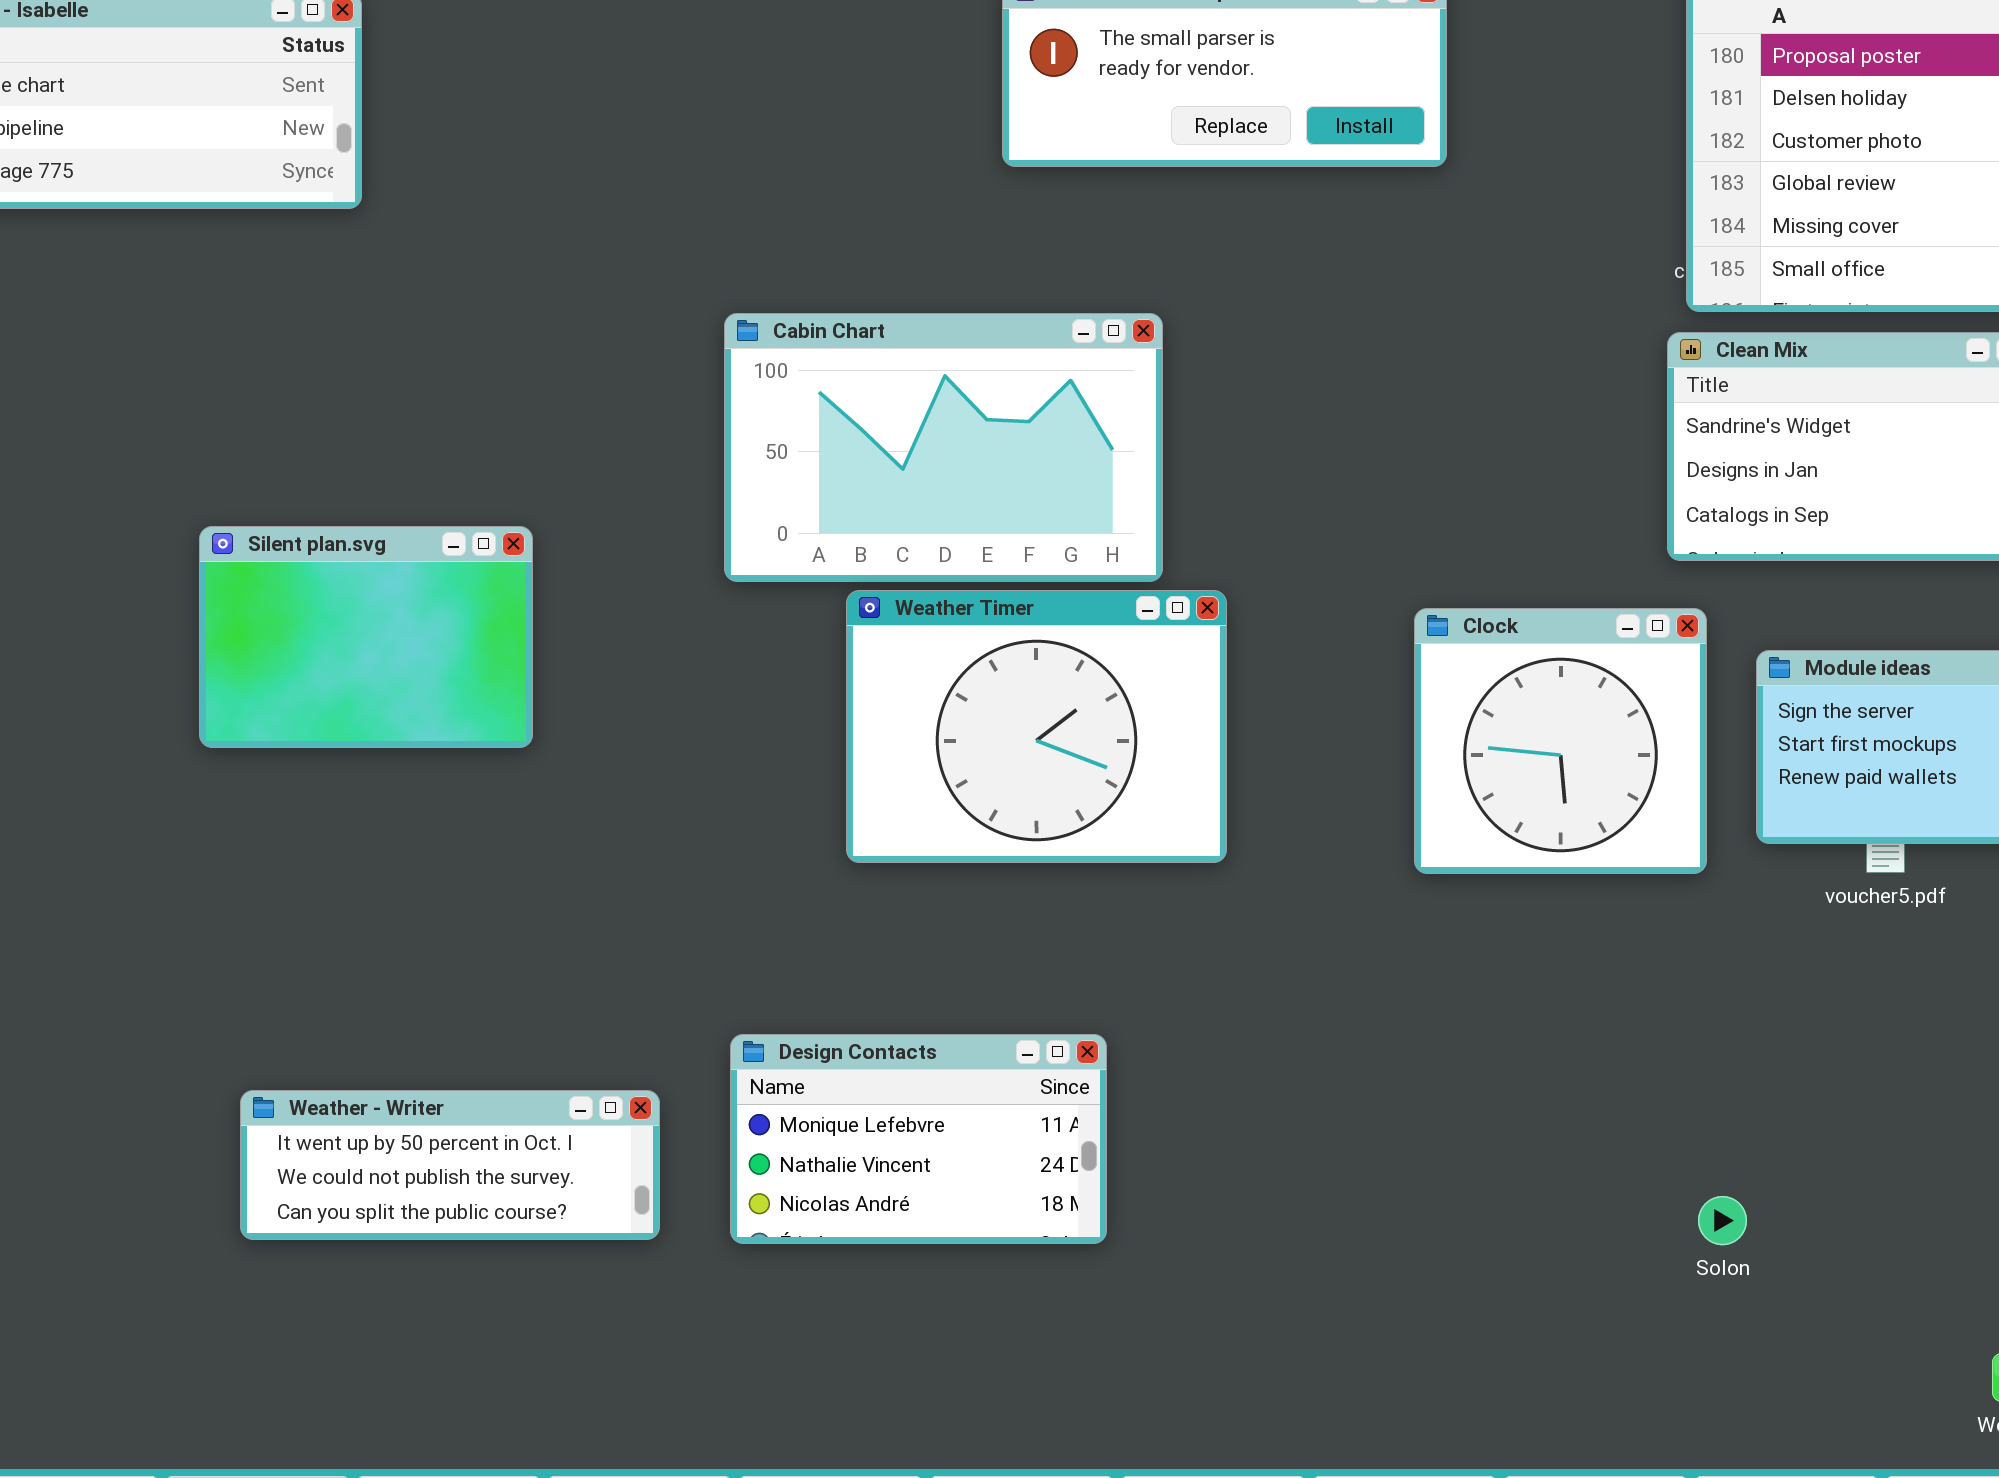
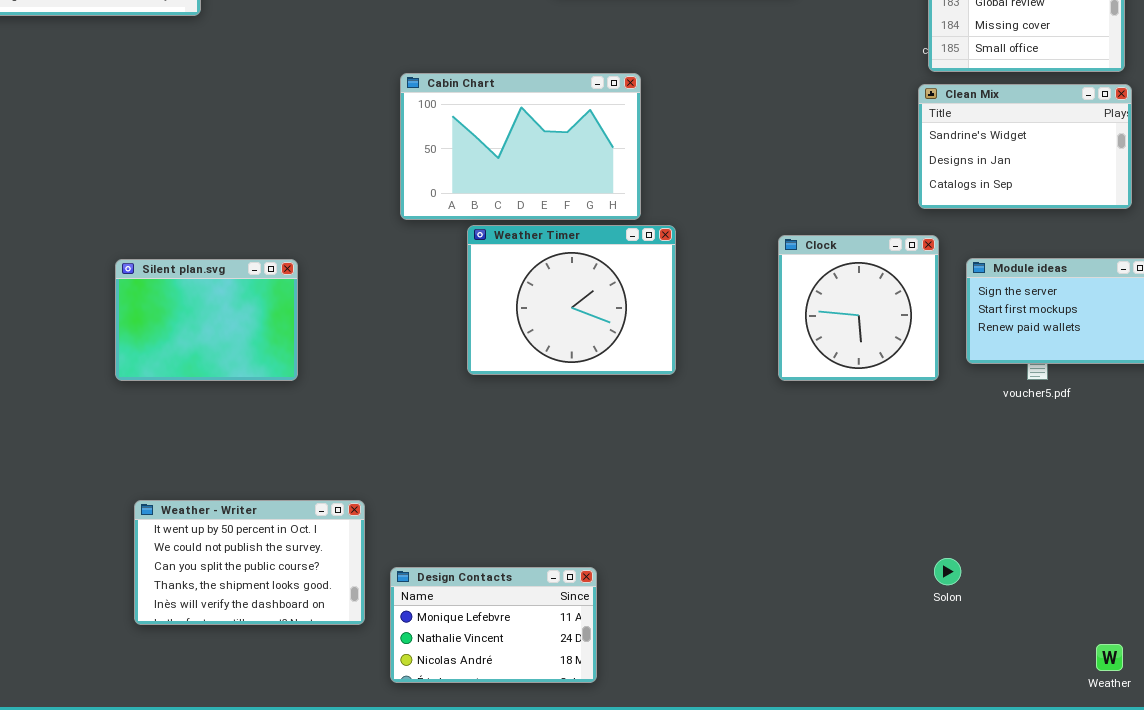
Silent plan.svg: [199,526,533,748] -> [115,259,298,381], moved
Design Contacts: [730,1034,1107,1244] -> [390,567,597,683], moved
Weather - Writer: [240,1090,660,1240] -> [134,500,365,625], resized

